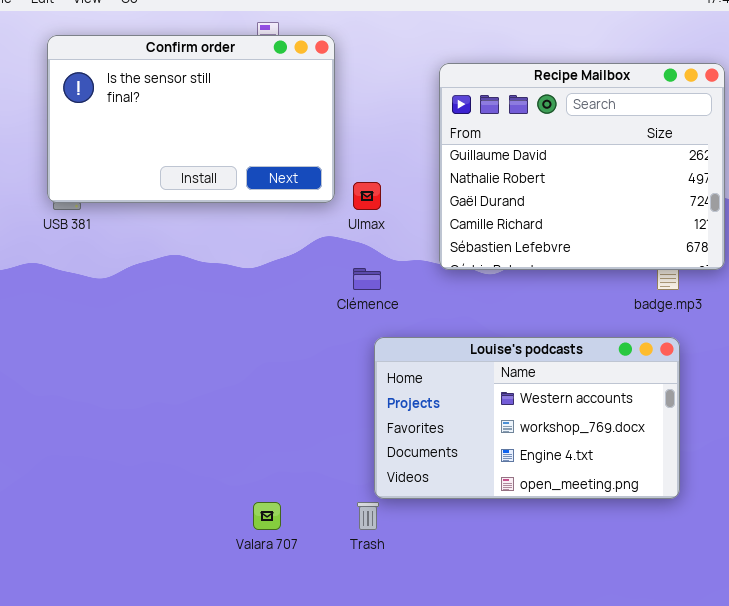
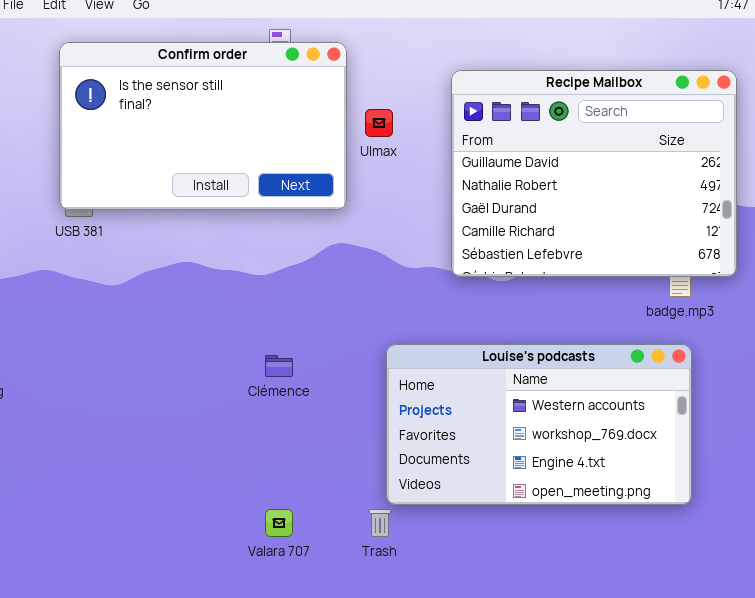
Ulmax: [353,182,381,210] -> [365,109,393,137], moved
Clémence: [353,268,381,290] -> [265,355,293,377], moved

